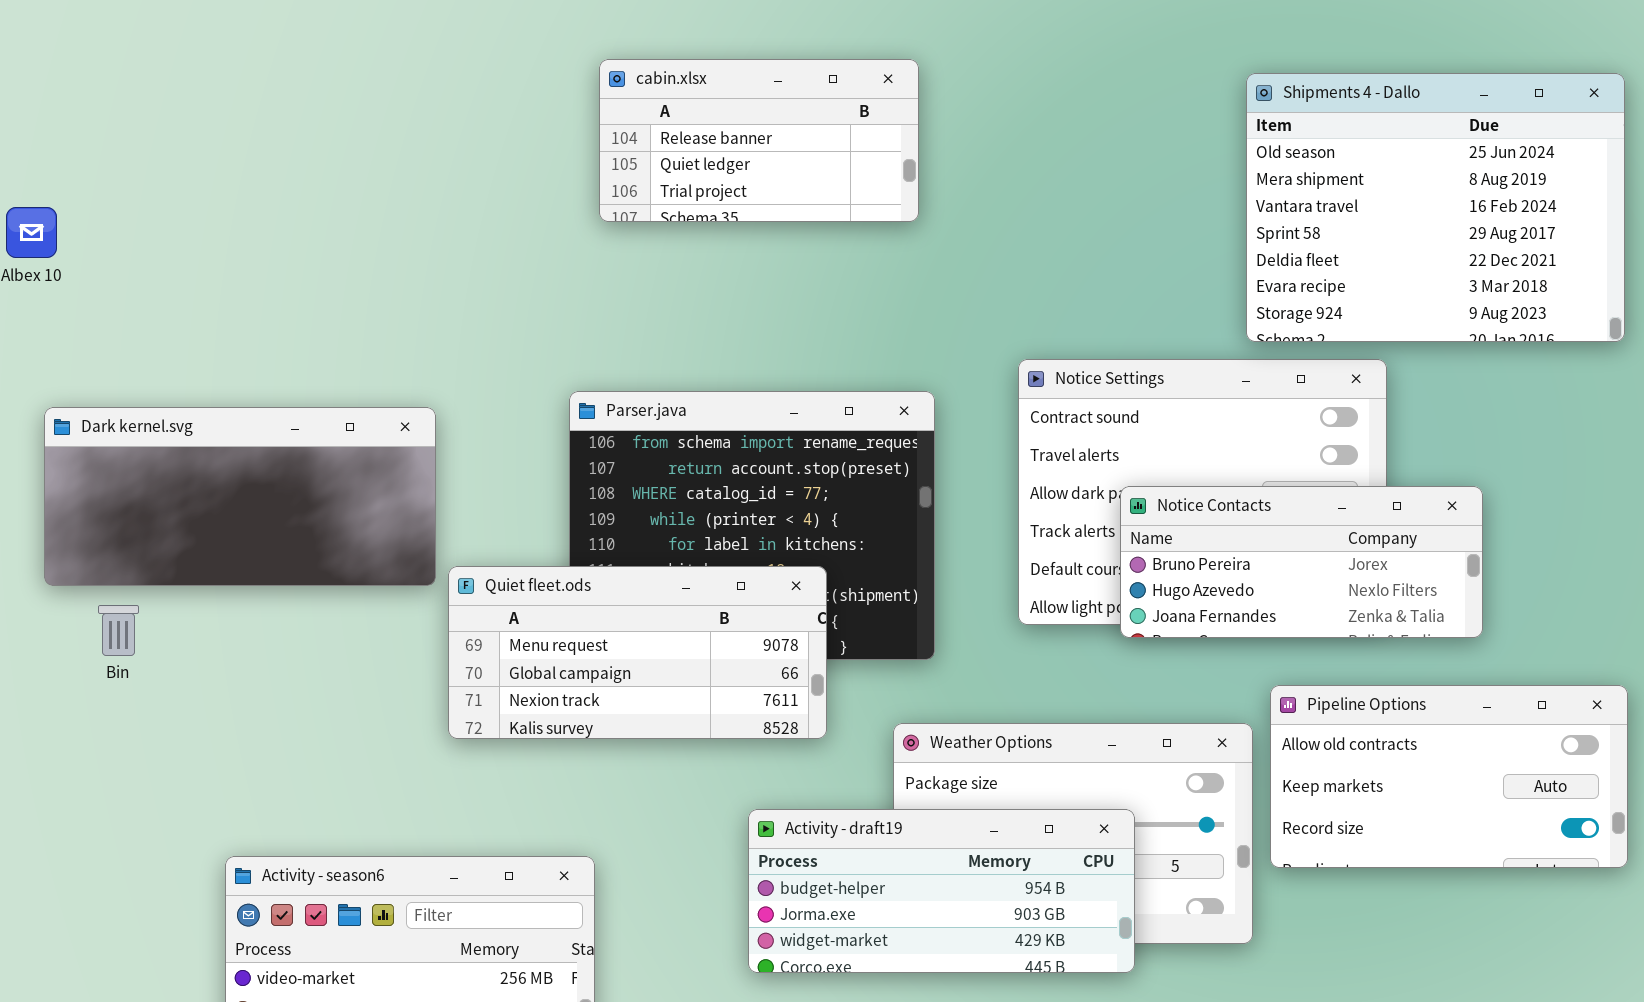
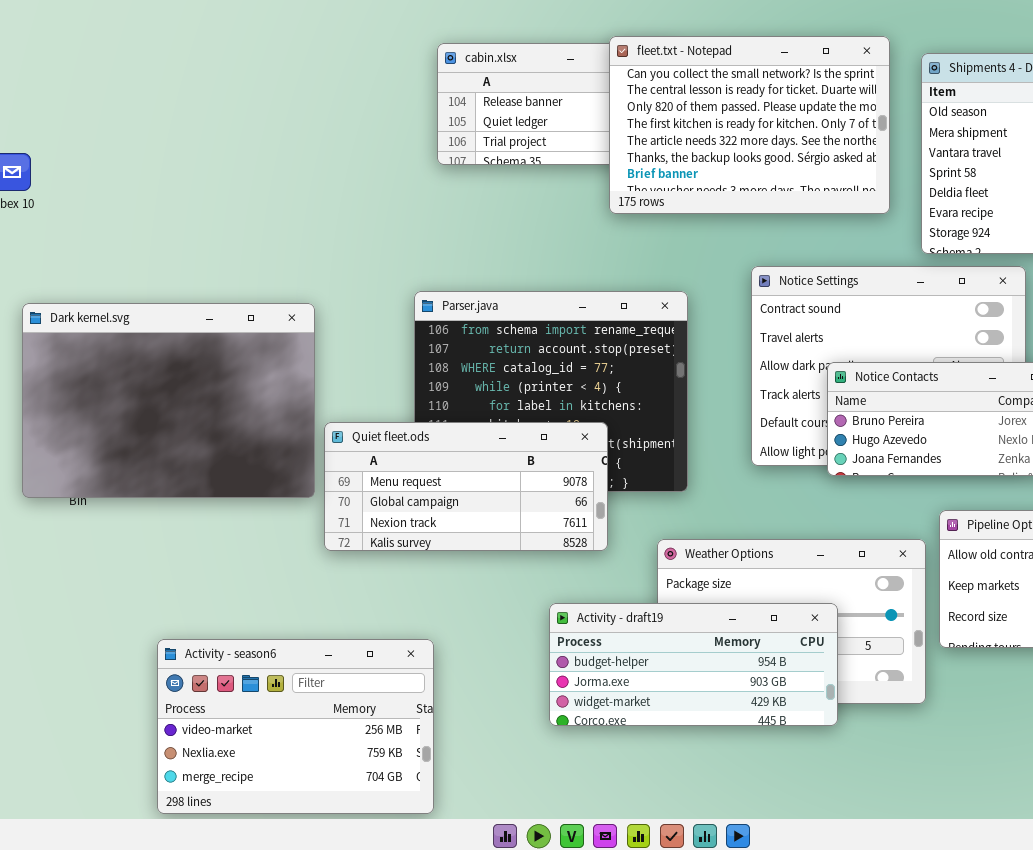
fleet.txt - Notepad: none -> [609,36,890,214], opened
Dark kernel.svg: [44,407,436,586] -> [22,303,315,498], resized

